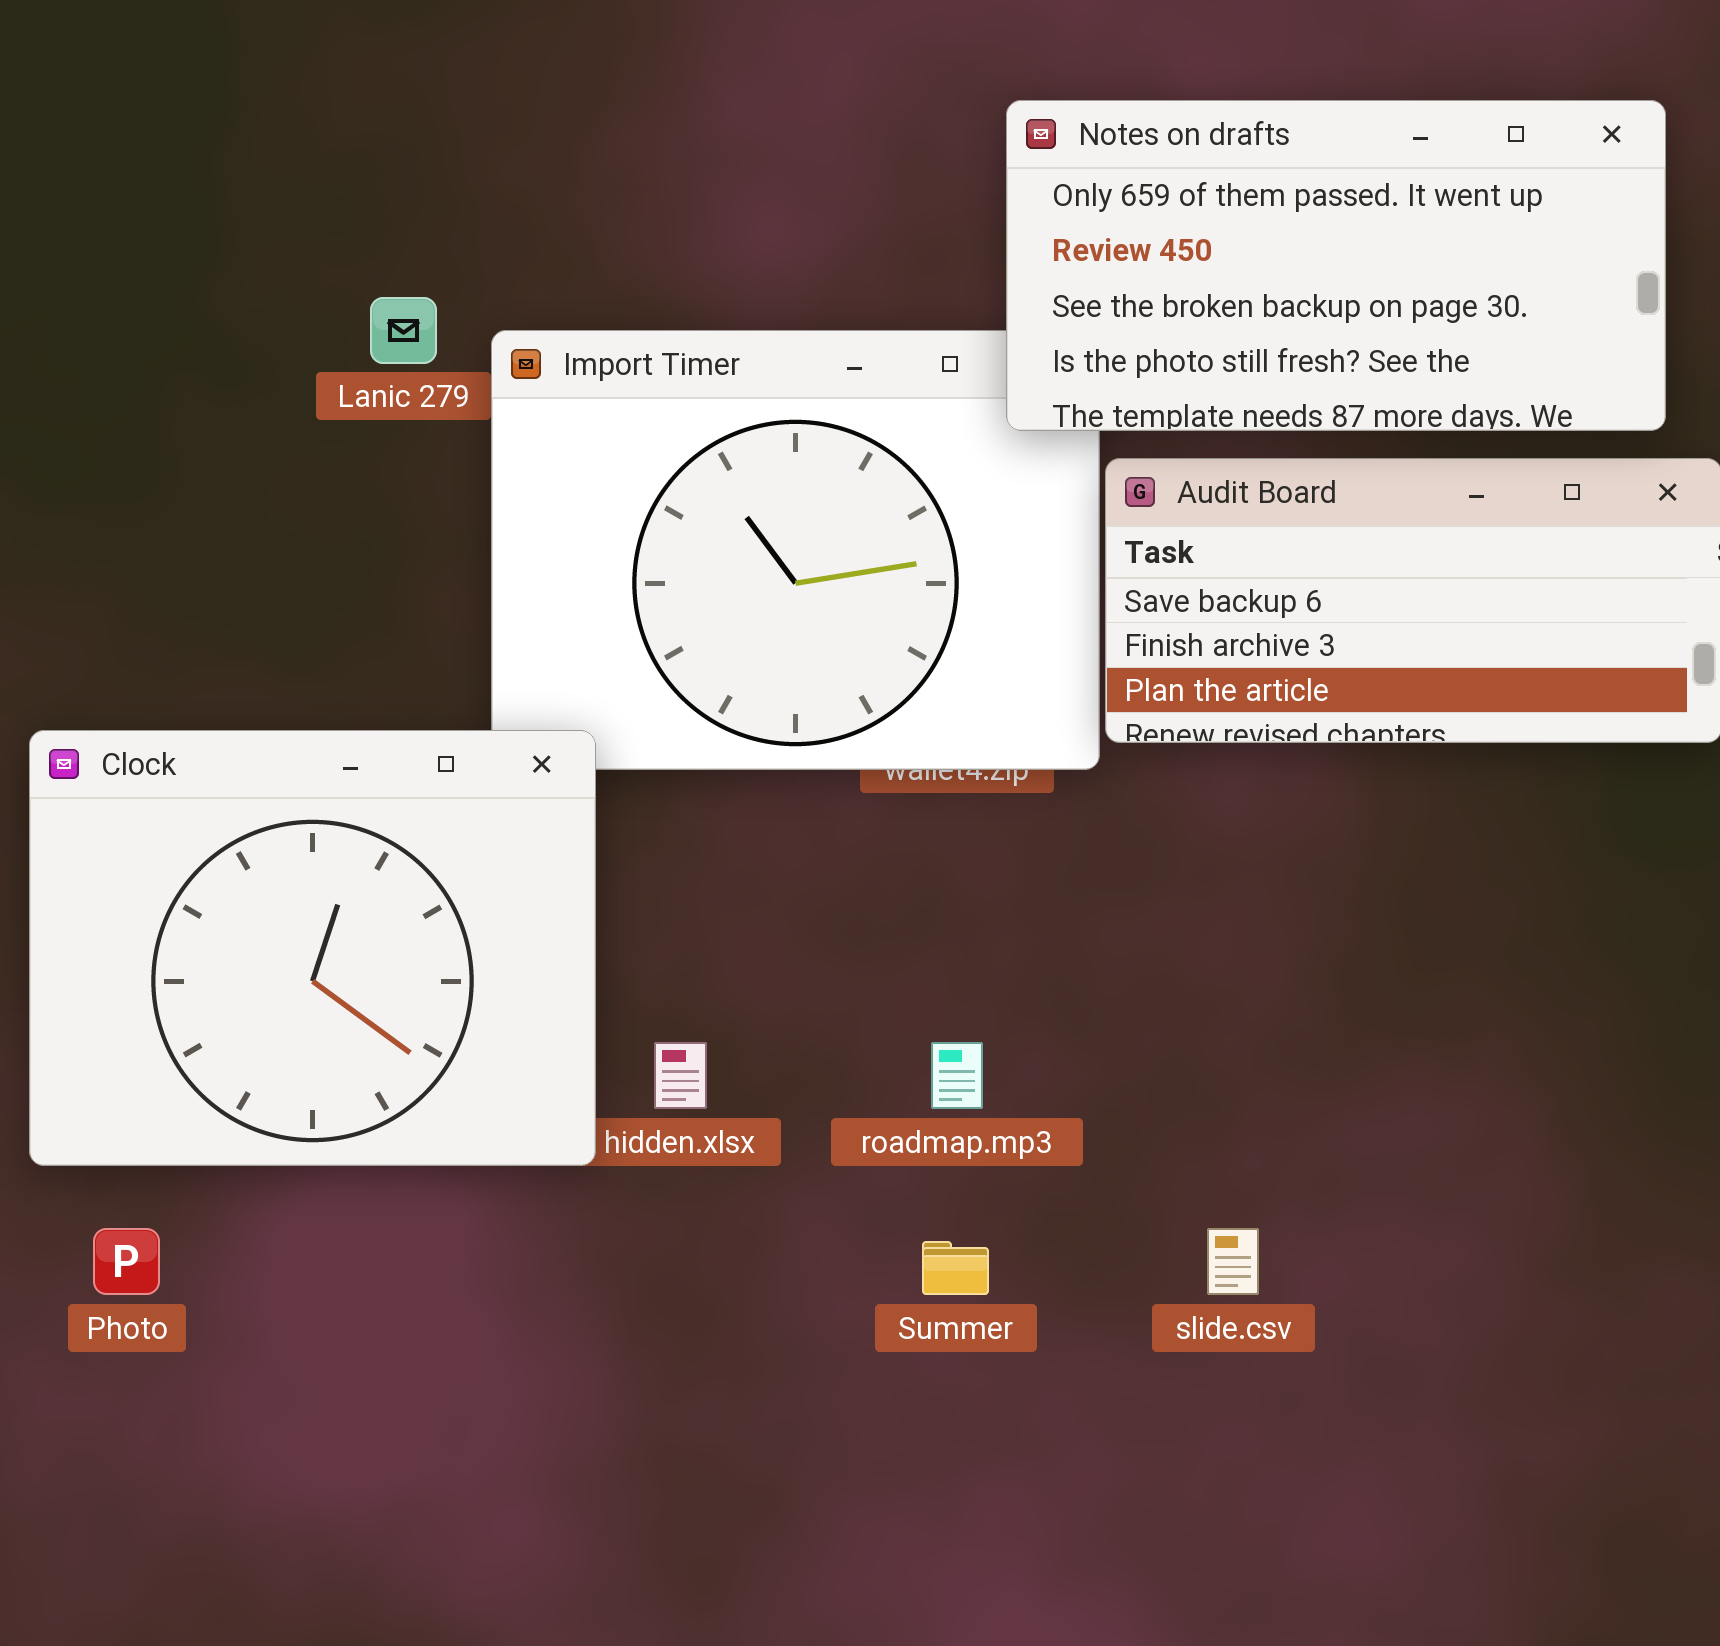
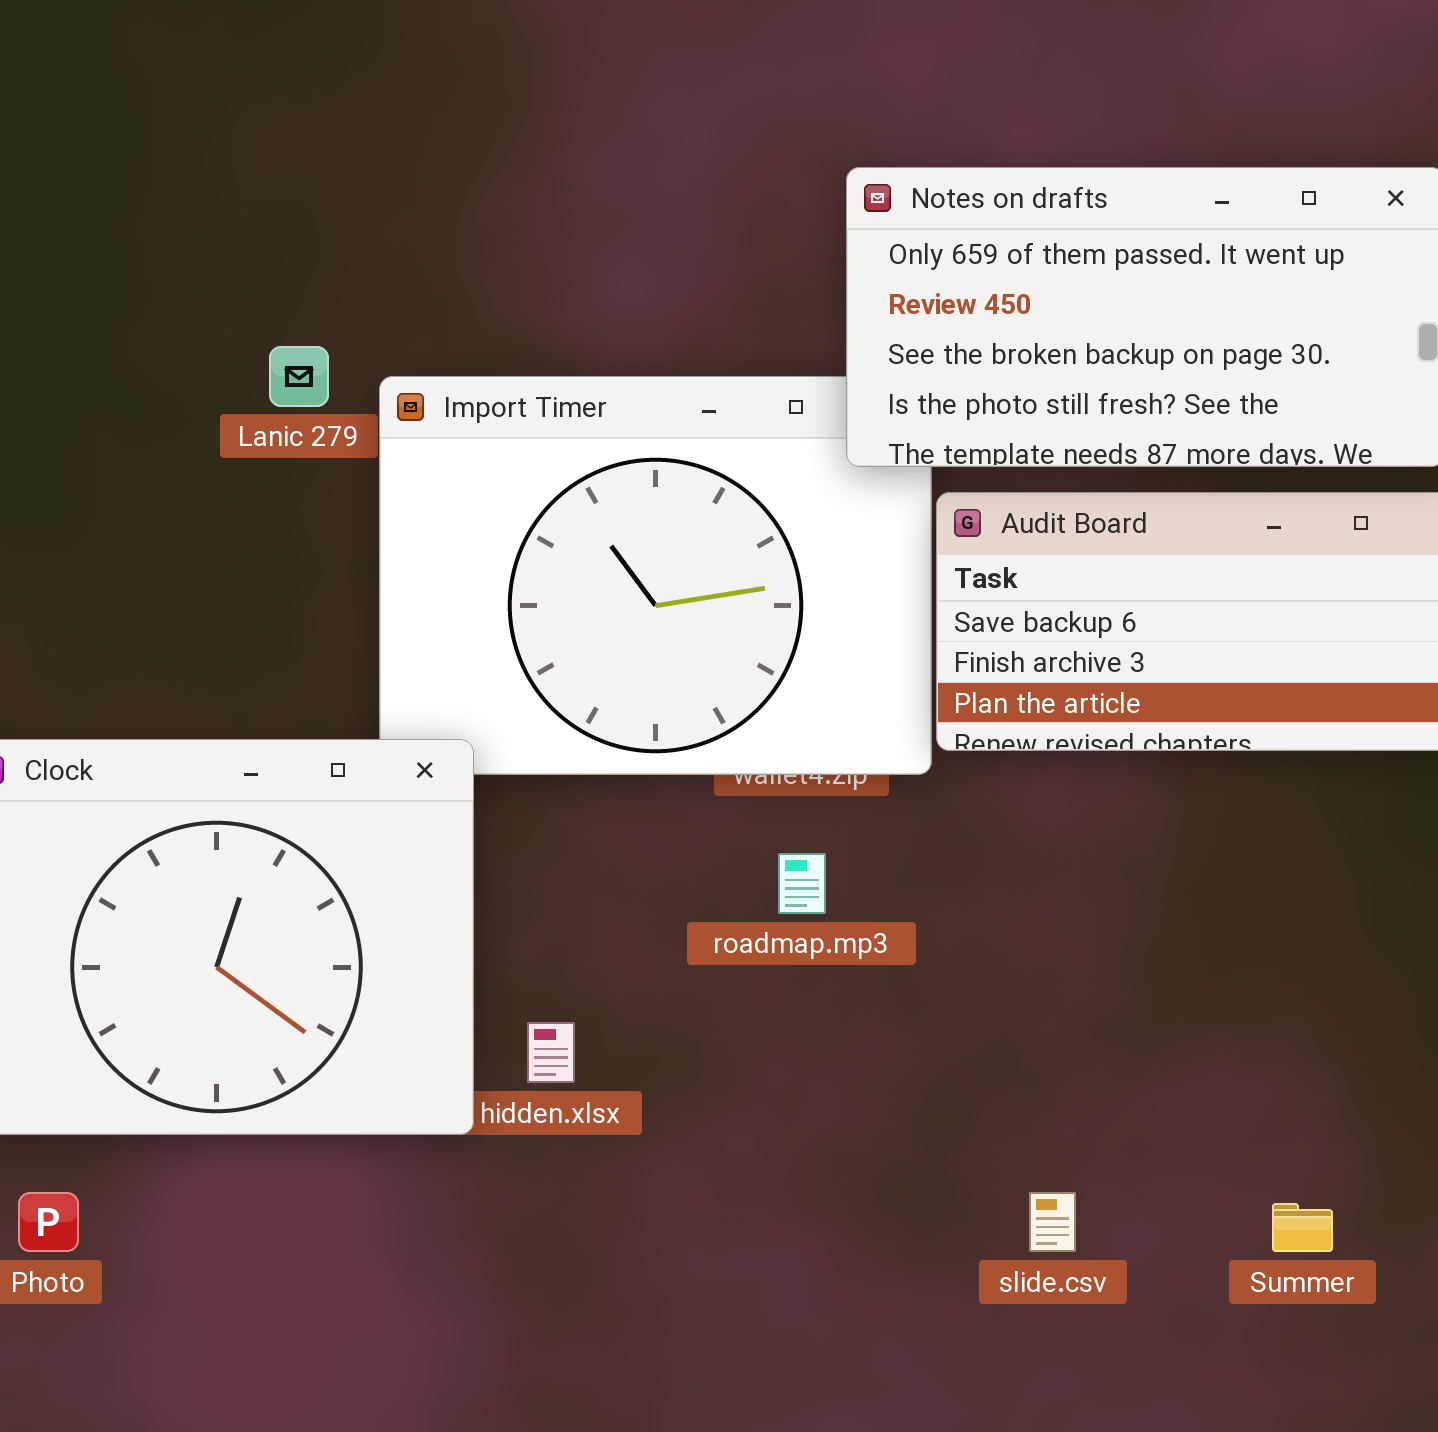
roadmap.mp3: [931,1042,983,1109] -> [778,853,826,914], moved
Summer: [922,1241,989,1295] -> [1272,1203,1333,1252], moved

